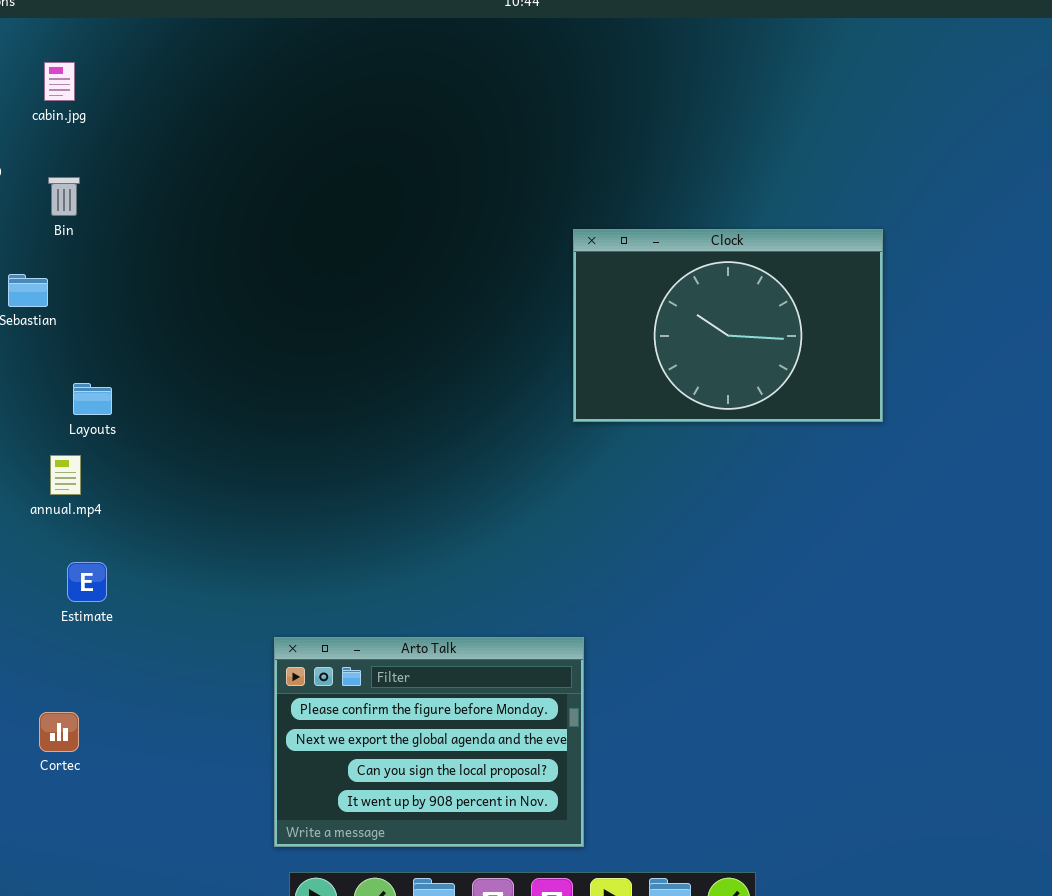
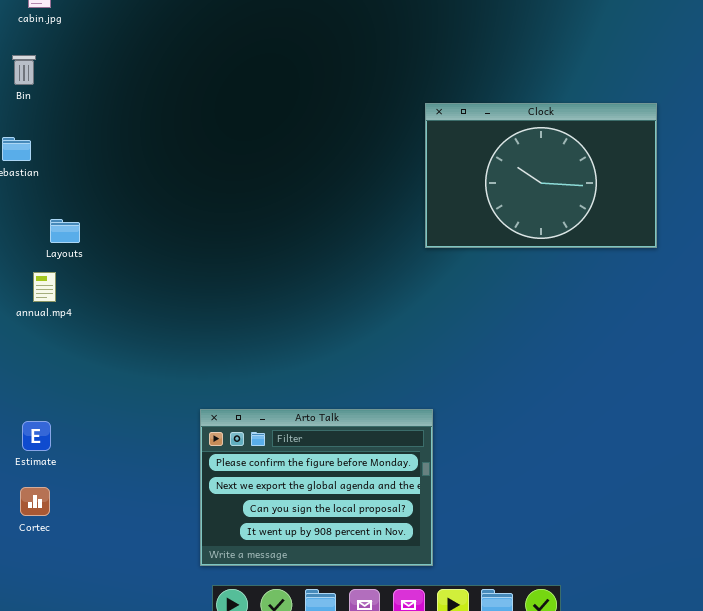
Bin: [48,177,80,216] -> [12,55,36,85], moved
Estimate: [67,562,107,602] -> [22,421,51,451], moved
Cortec: [39,712,79,752] -> [20,487,50,516], moved

